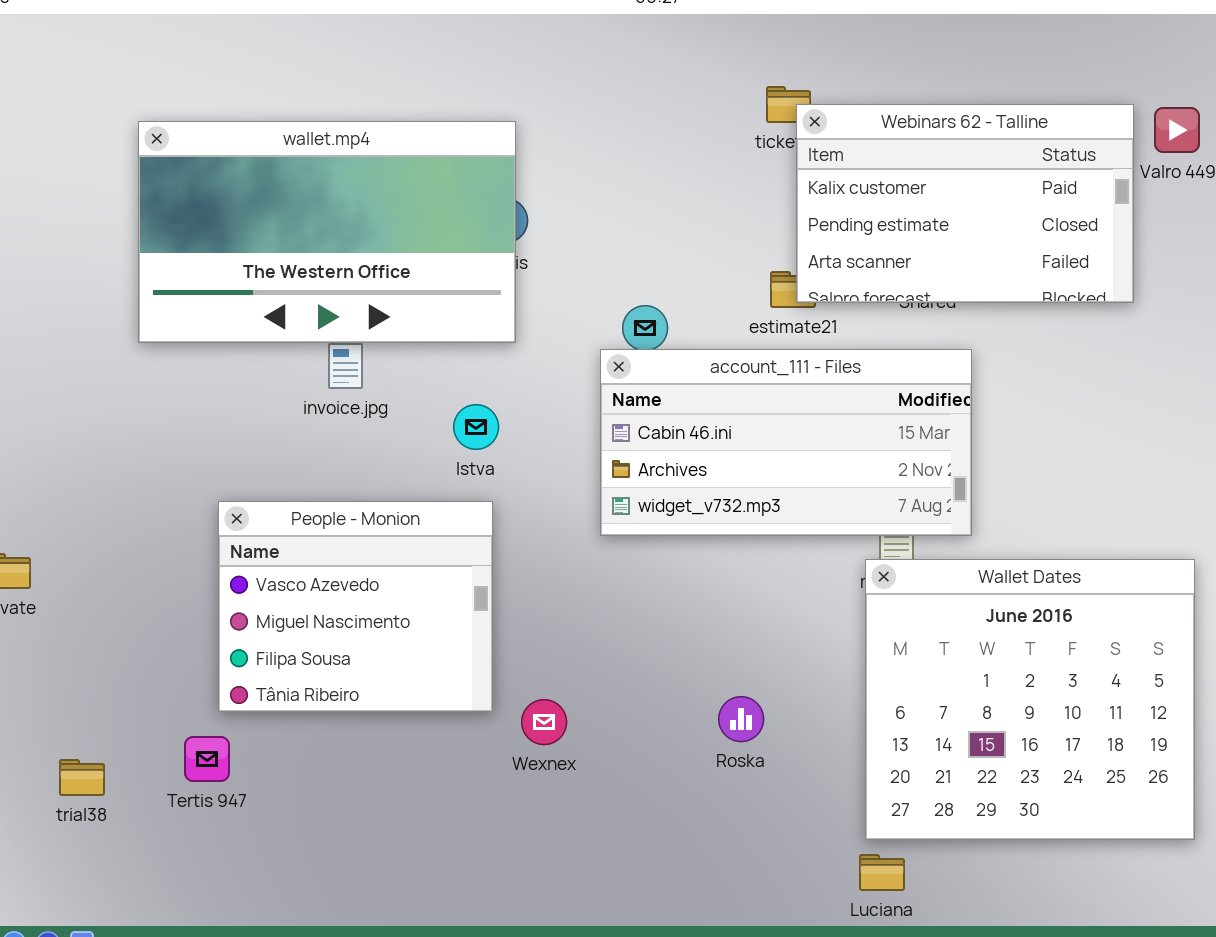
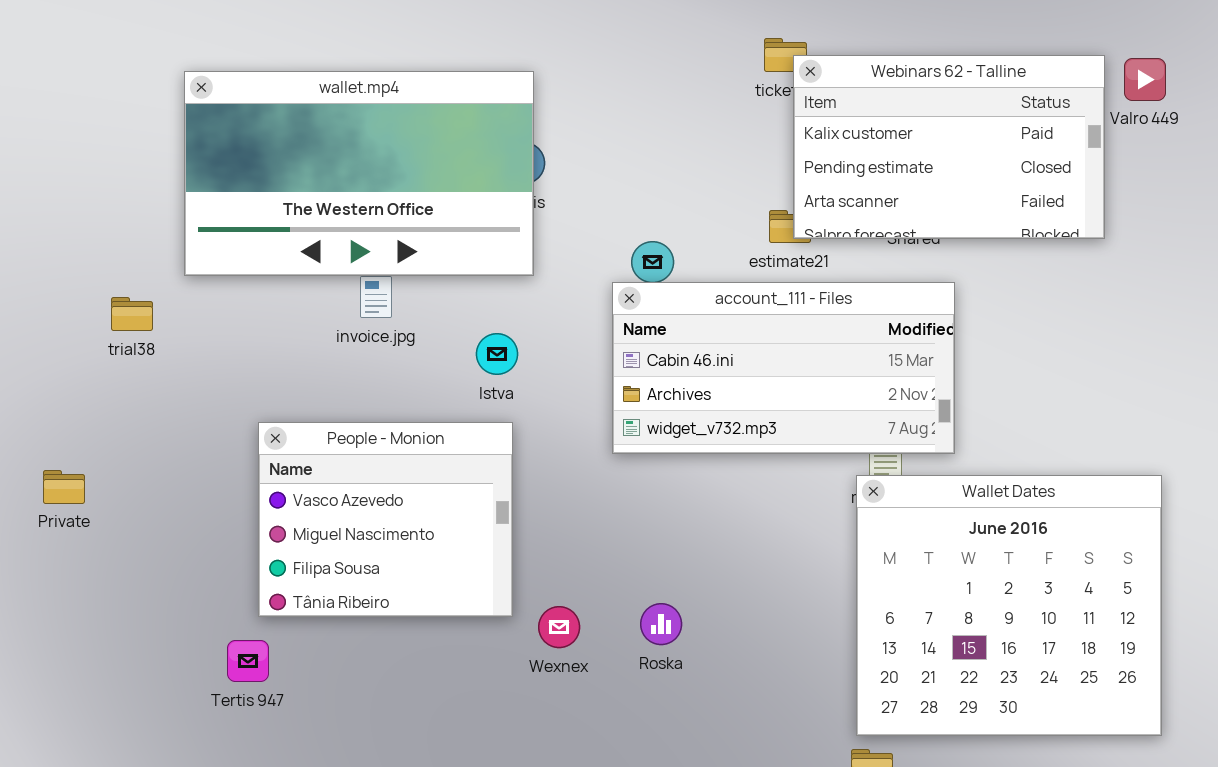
Roska: [718,696,764,742] -> [640,603,682,645], moved
trial38: [59,759,105,796] -> [111,297,153,331], moved

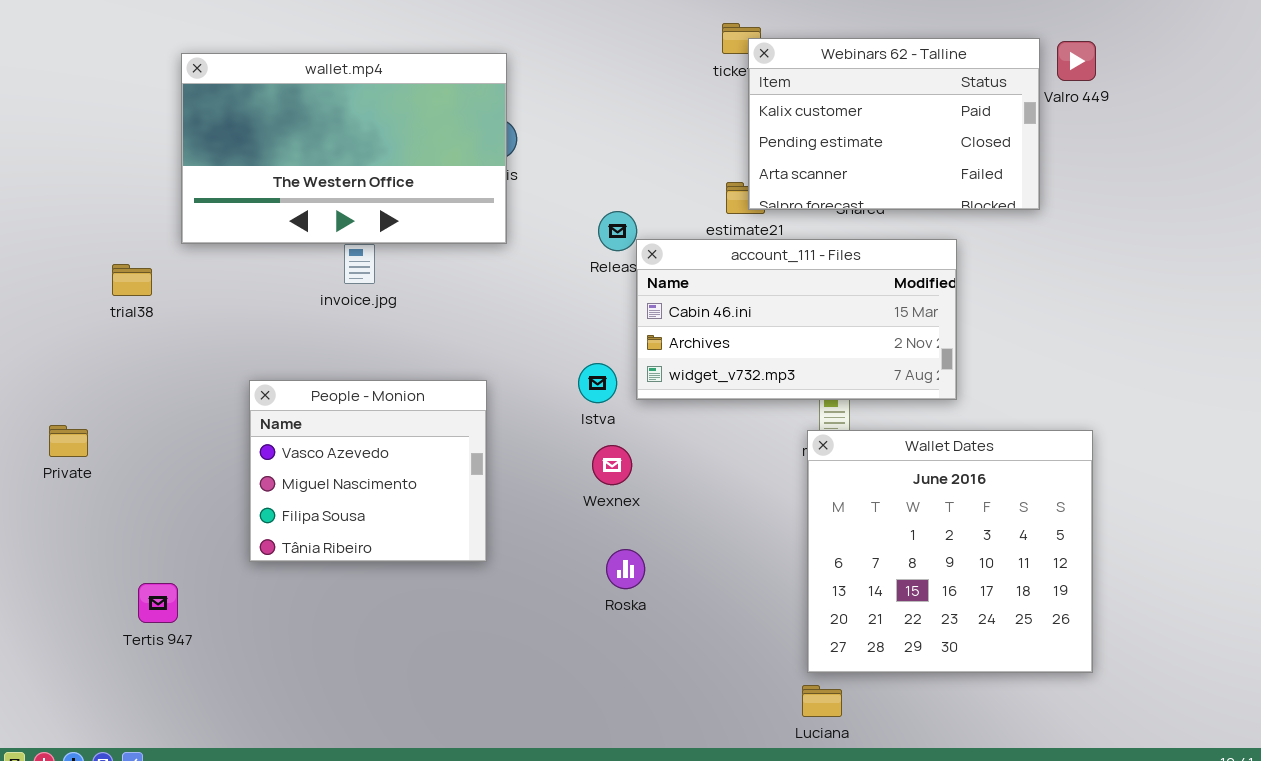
account_111 - Files: [612,282,955,454] -> [636,239,957,400], moved
Istva: [476,333,518,375] -> [578,363,617,403], moved
Wexnex: [538,606,580,648] -> [592,445,632,485], moved
Tertis 947: [227,640,269,682] -> [138,583,178,623], moved

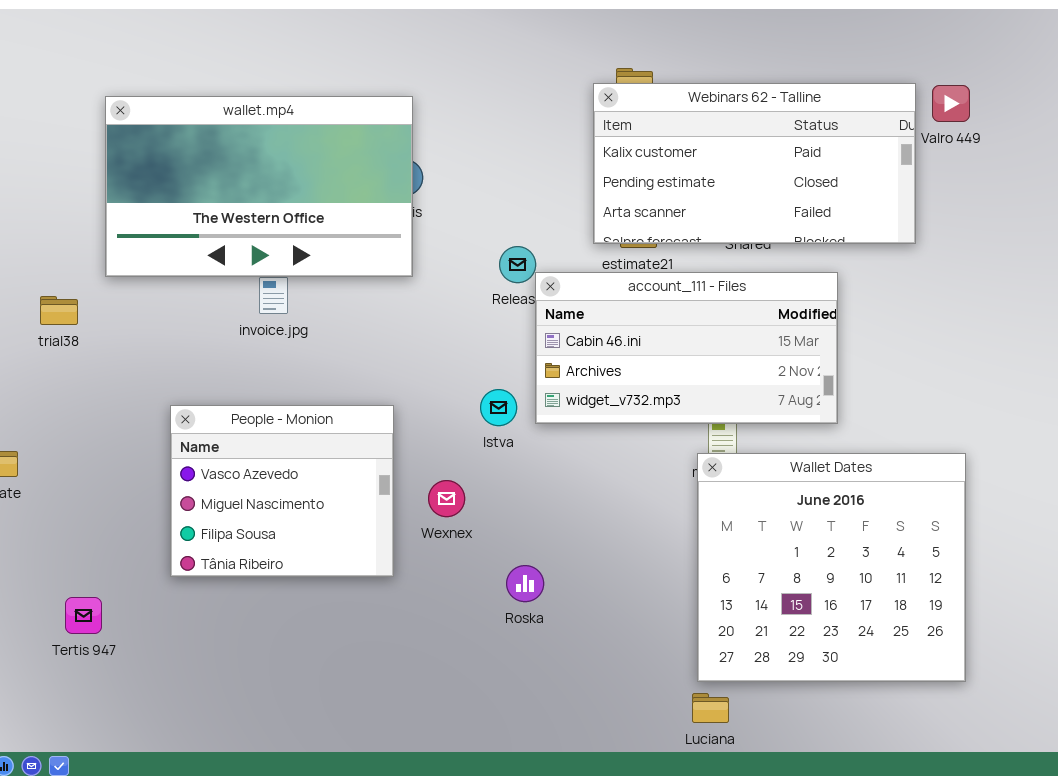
Webinars 62 - Talline: [748,38,1040,210] -> [593,83,916,244], resized
Wexnex: [592,445,632,485] -> [428,480,465,517], moved

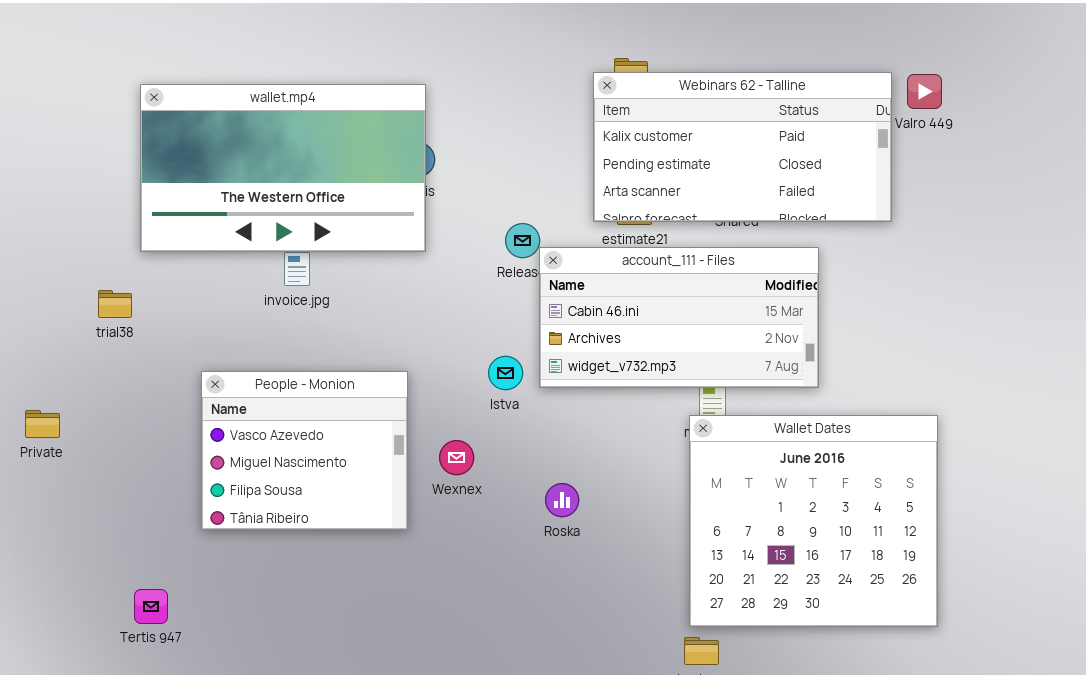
trial38: [40,296,78,325] -> [98,290,132,318], moved
Roska: [506,565,544,602] -> [545,483,579,517], moved
Tertis 947: [65,597,102,634] -> [134,589,168,624], moved

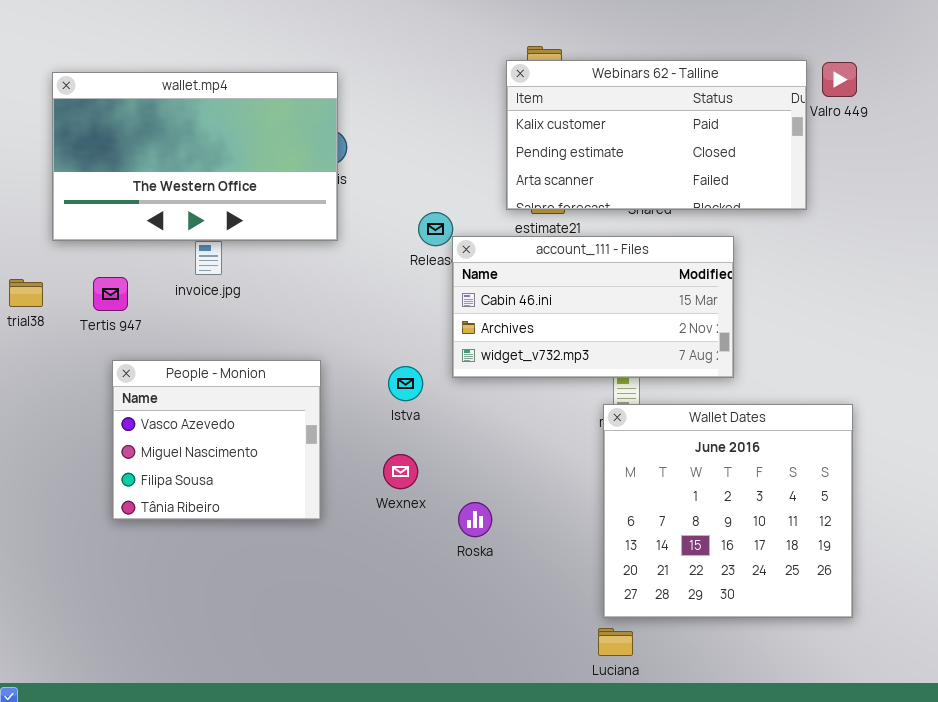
Istva: [488,356,523,390] -> [388,366,423,401], moved
Wexnex: [439,440,474,475] -> [383,454,418,489], moved
Roska: [545,483,579,517] -> [458,502,492,537], moved
Tertis 947: [134,589,168,624] -> [93,277,128,311], moved

